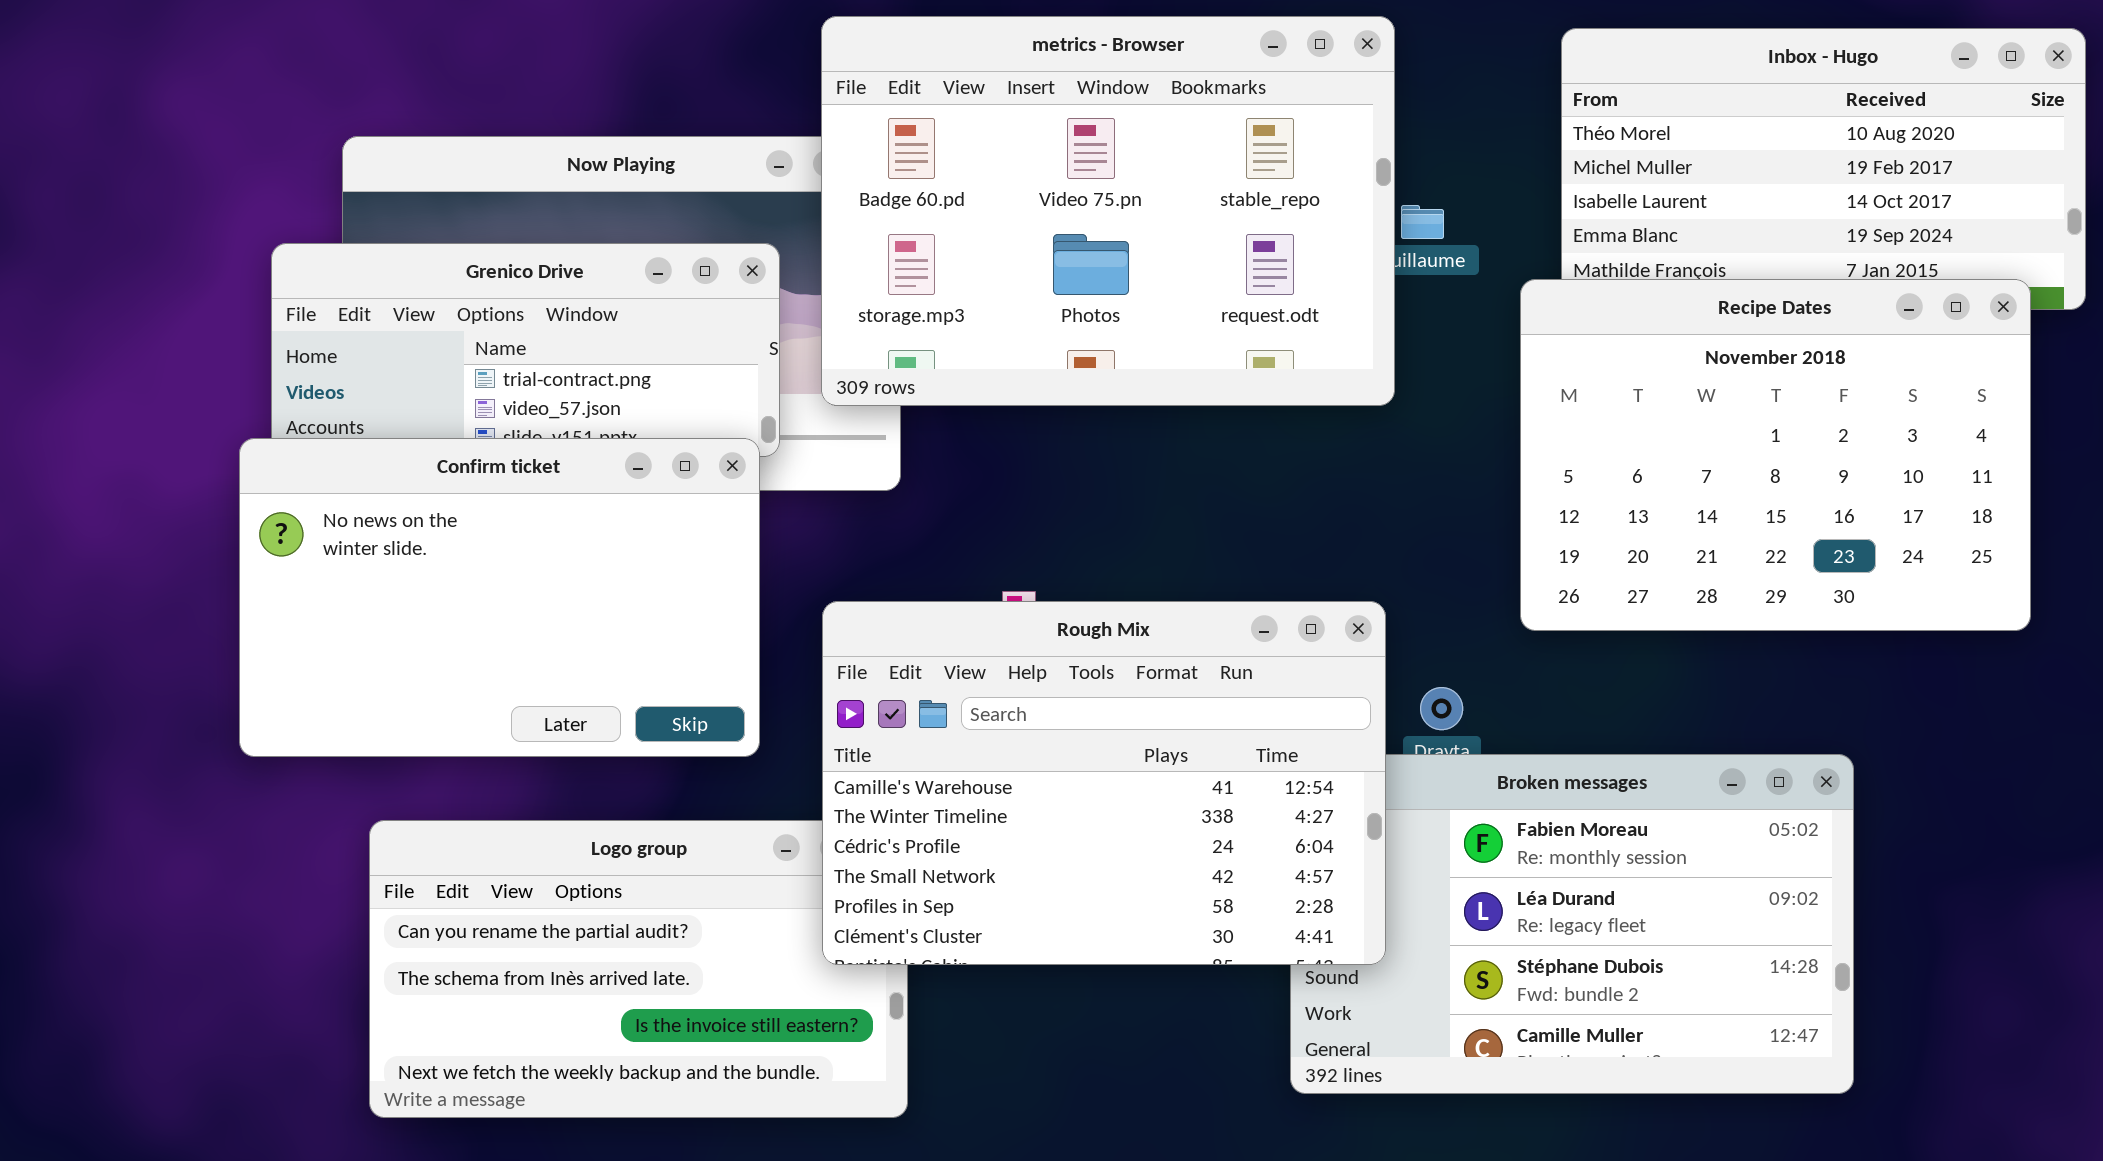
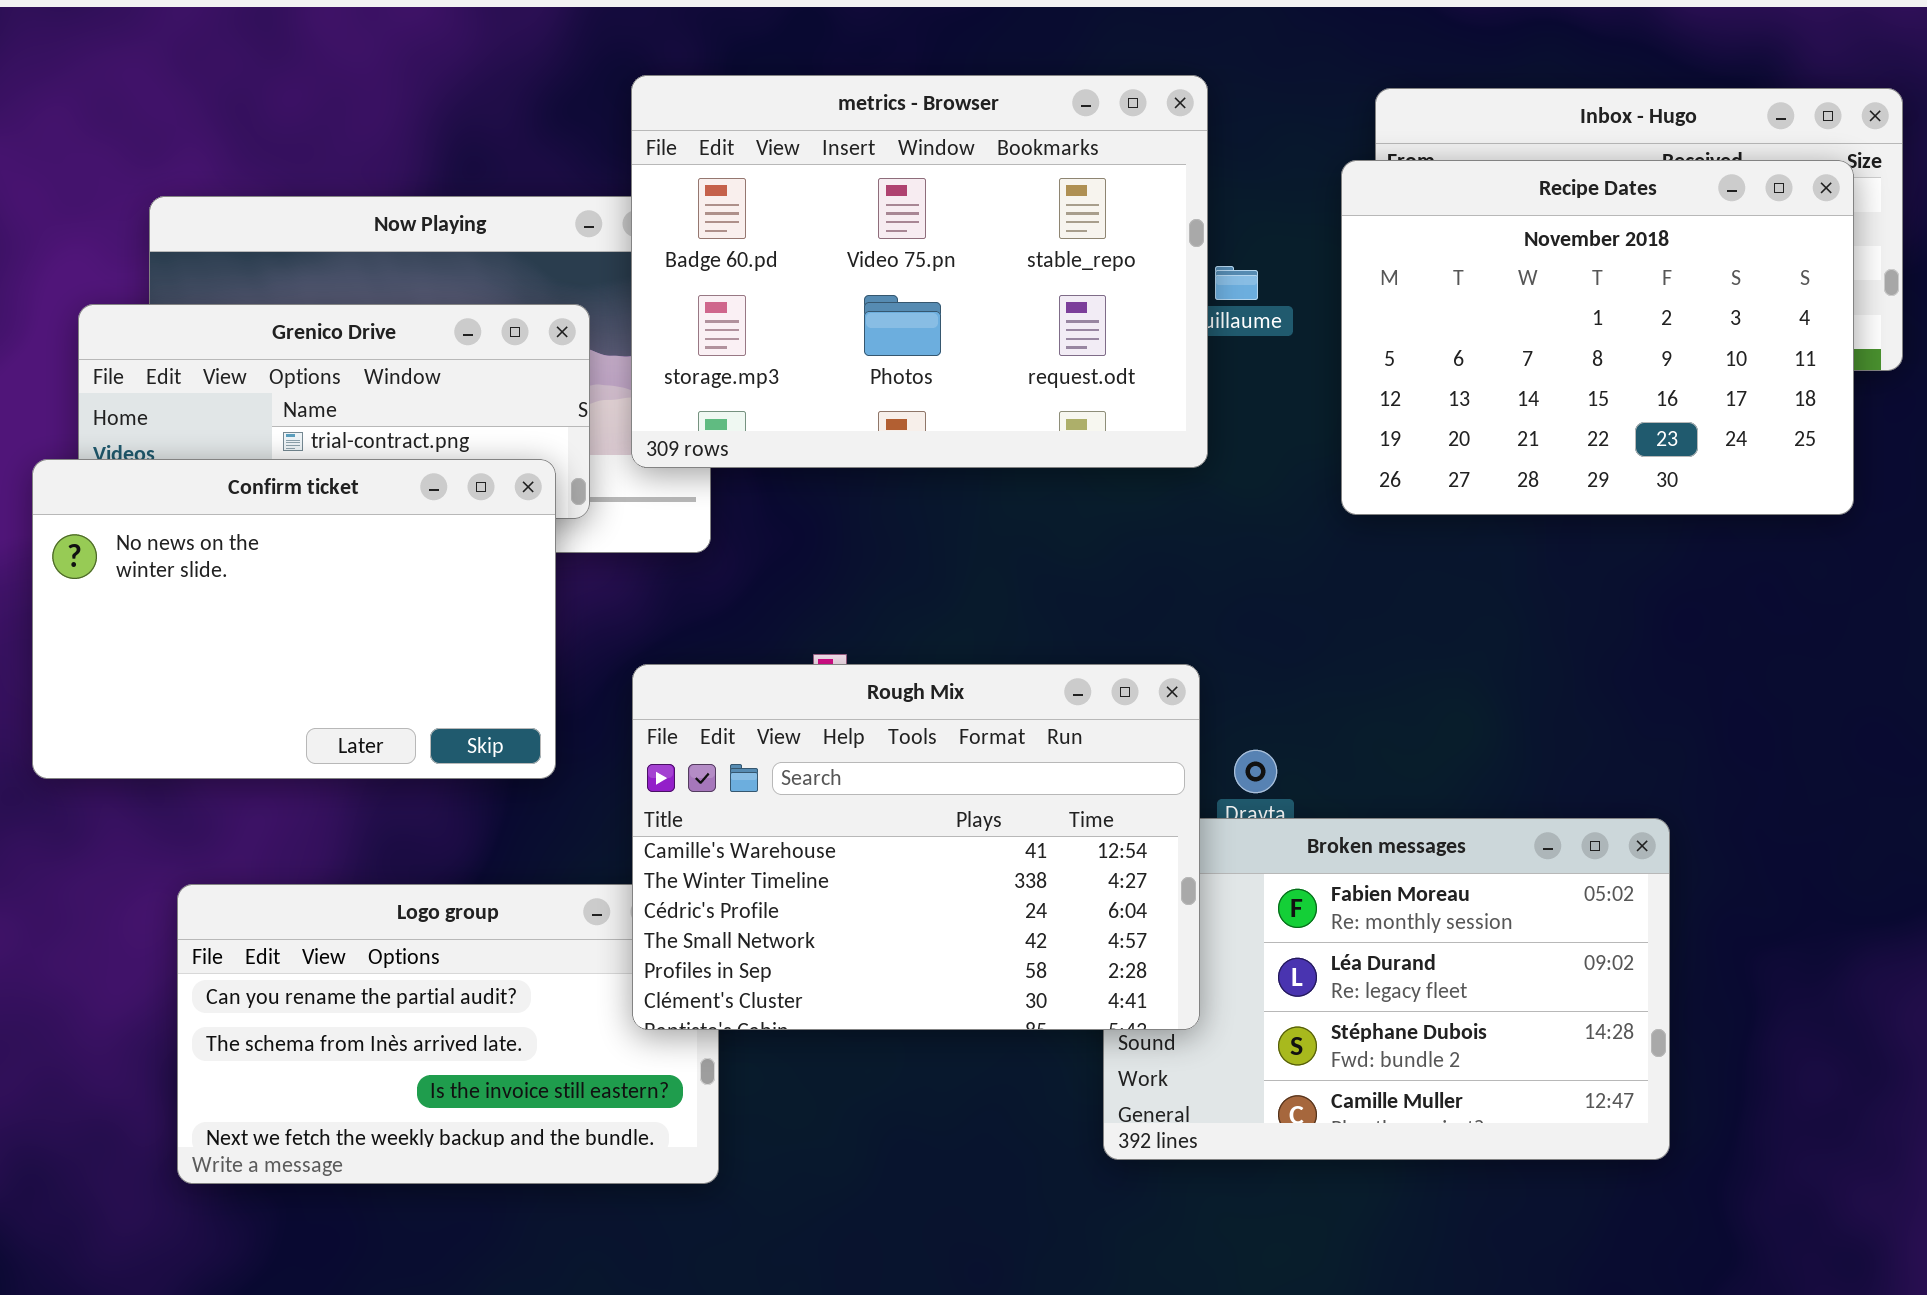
Recipe Dates: [1520,279,2031,631] -> [1341,160,1854,515], moved
Confirm ticket: [239,438,760,757] -> [32,459,556,779], moved

